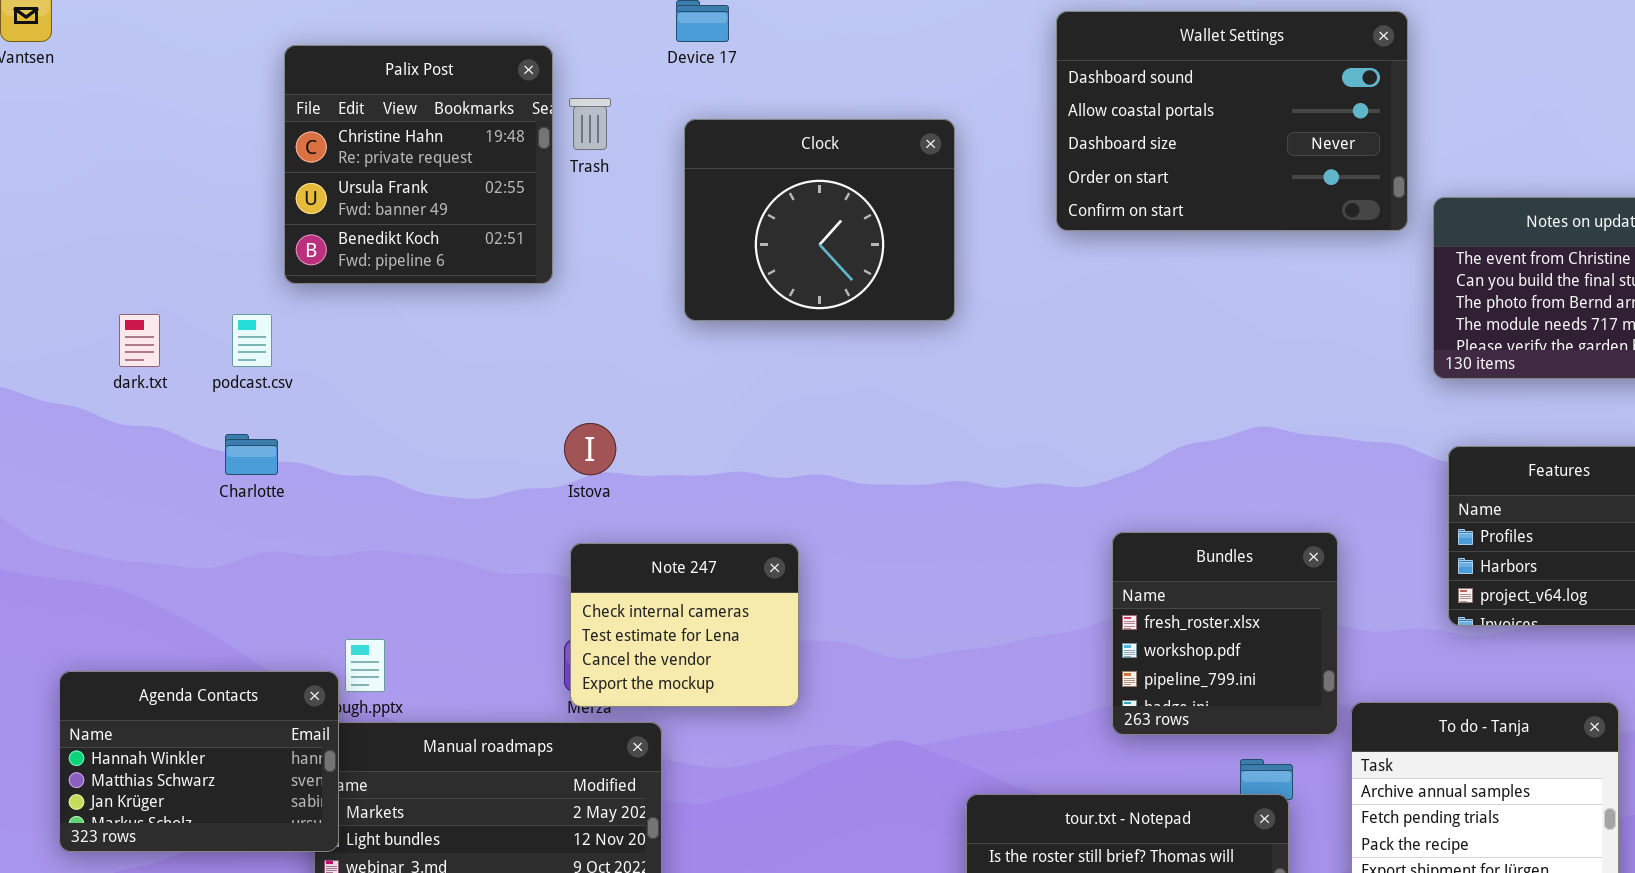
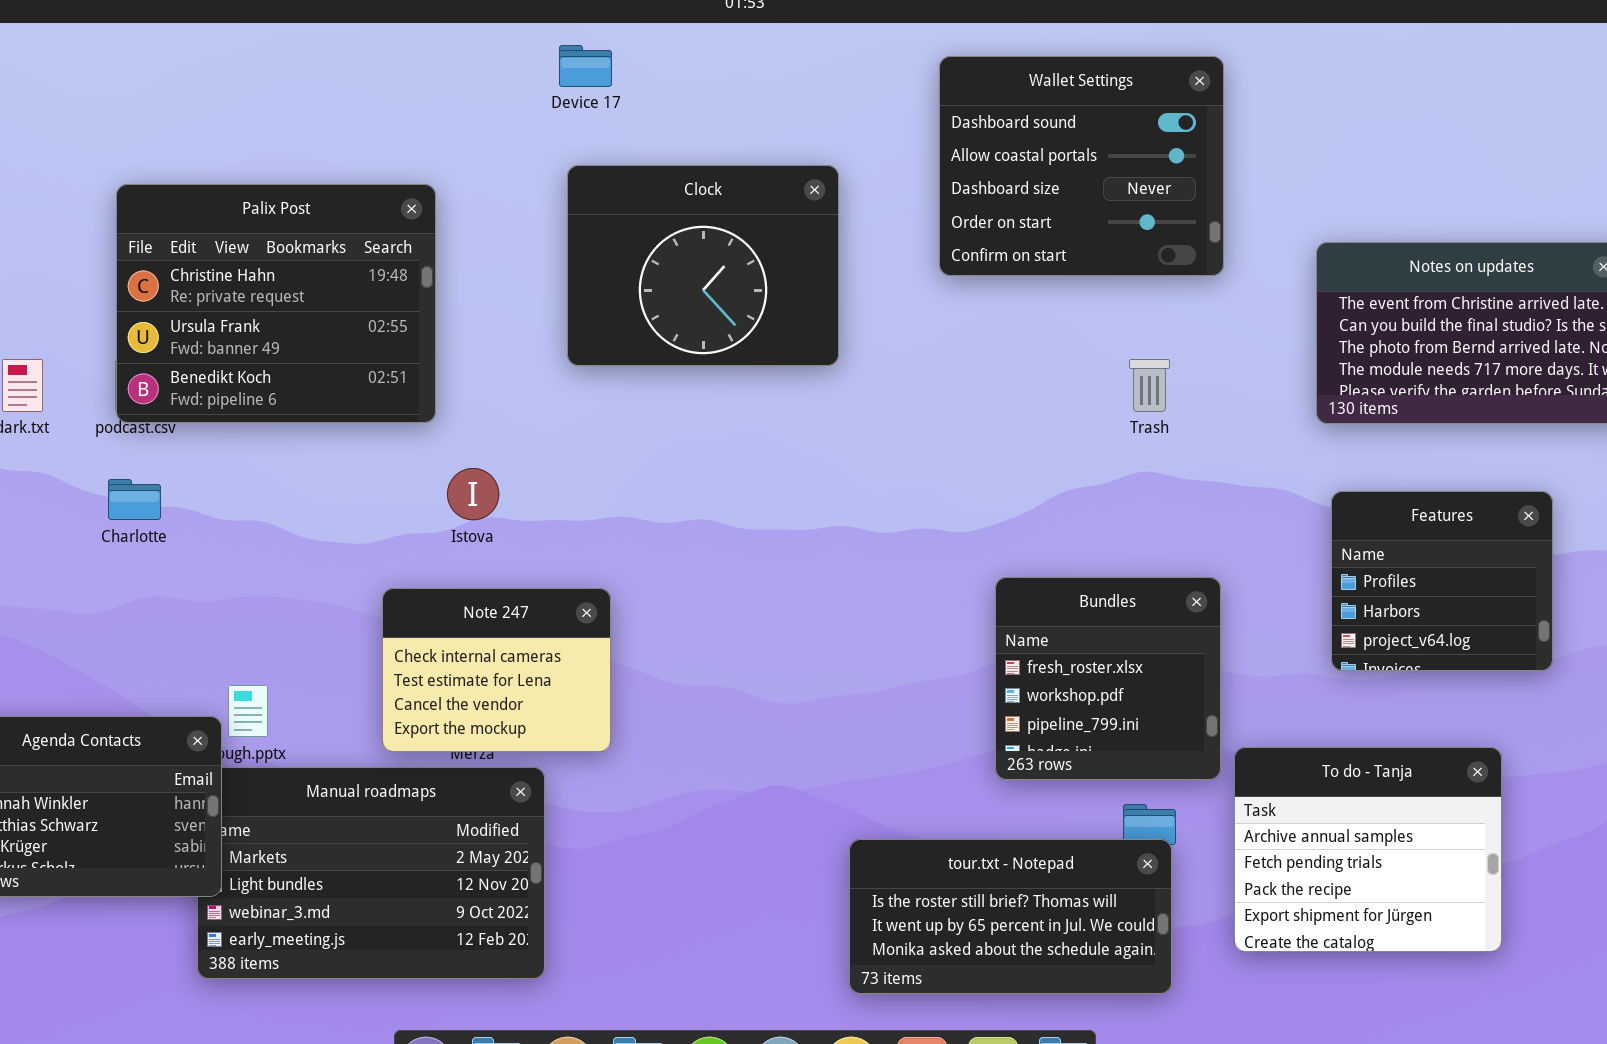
Wallet Settings: [1056,11,1408,231] -> [939,56,1224,276], resized
Palix Post: [284,45,553,284] -> [116,184,436,423], moved, resized
Trash: [569,98,611,150] -> [1129,359,1170,412], moved
Note 247: [570,543,799,707] -> [382,588,611,752], moved

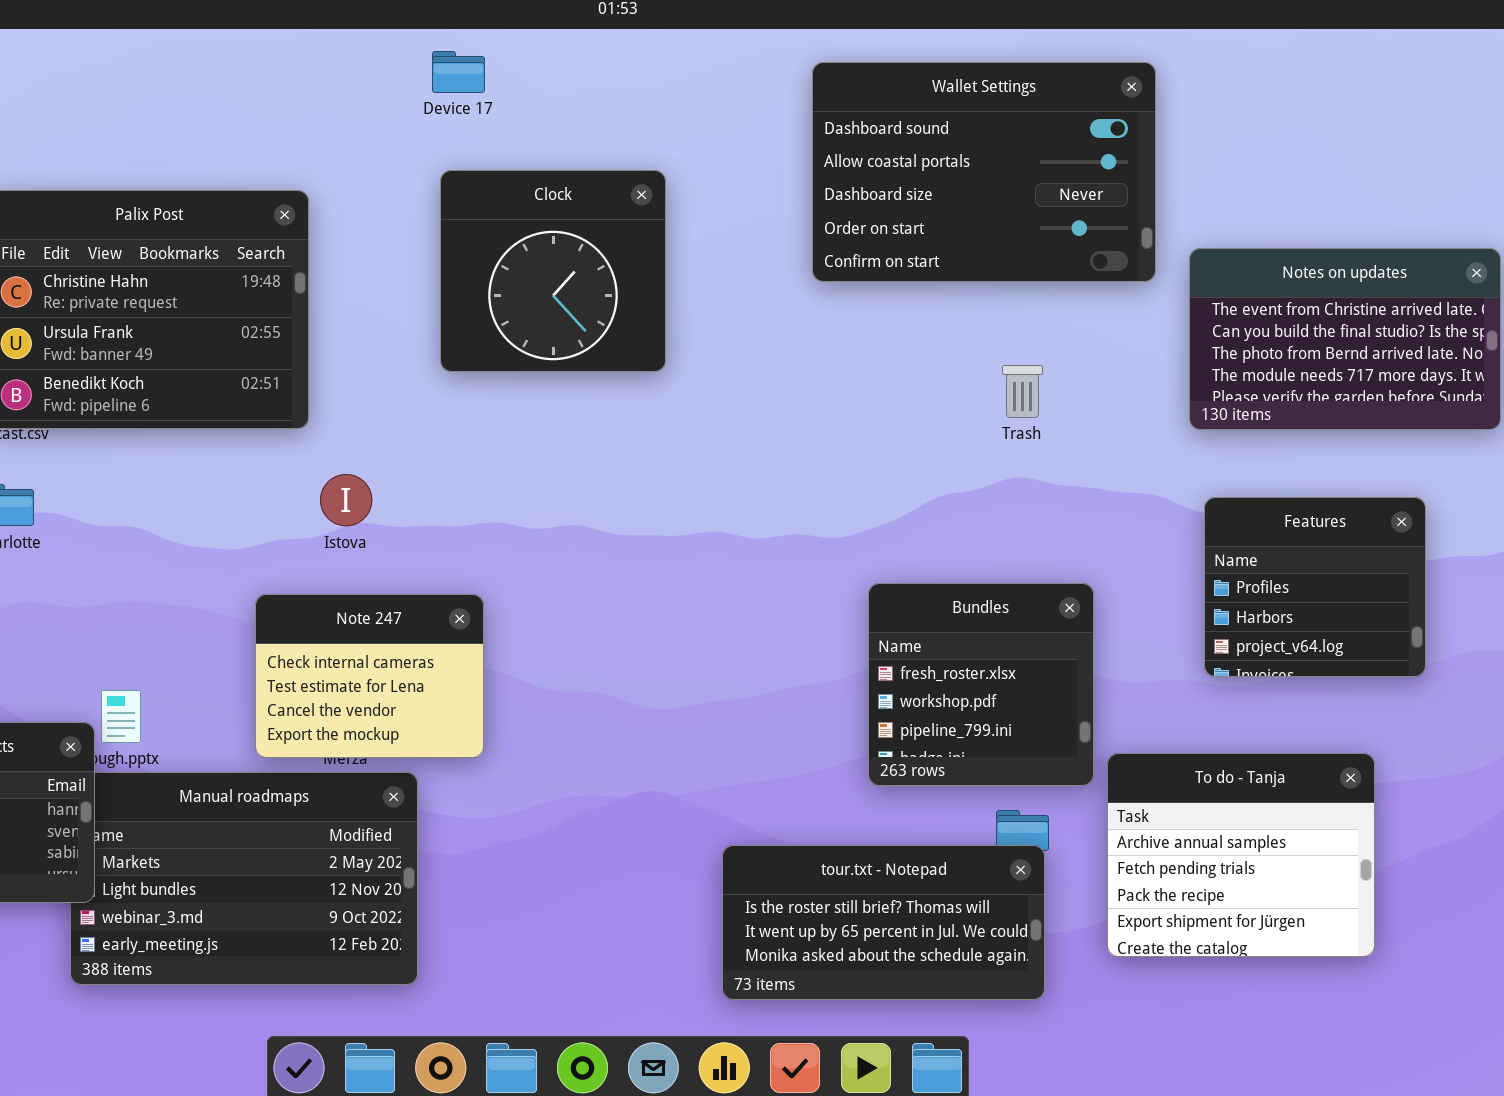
Wallet Settings: [939,56,1224,276] -> [812,62,1156,282], resized
Clock: [567,165,839,366] -> [440,170,666,372], resized

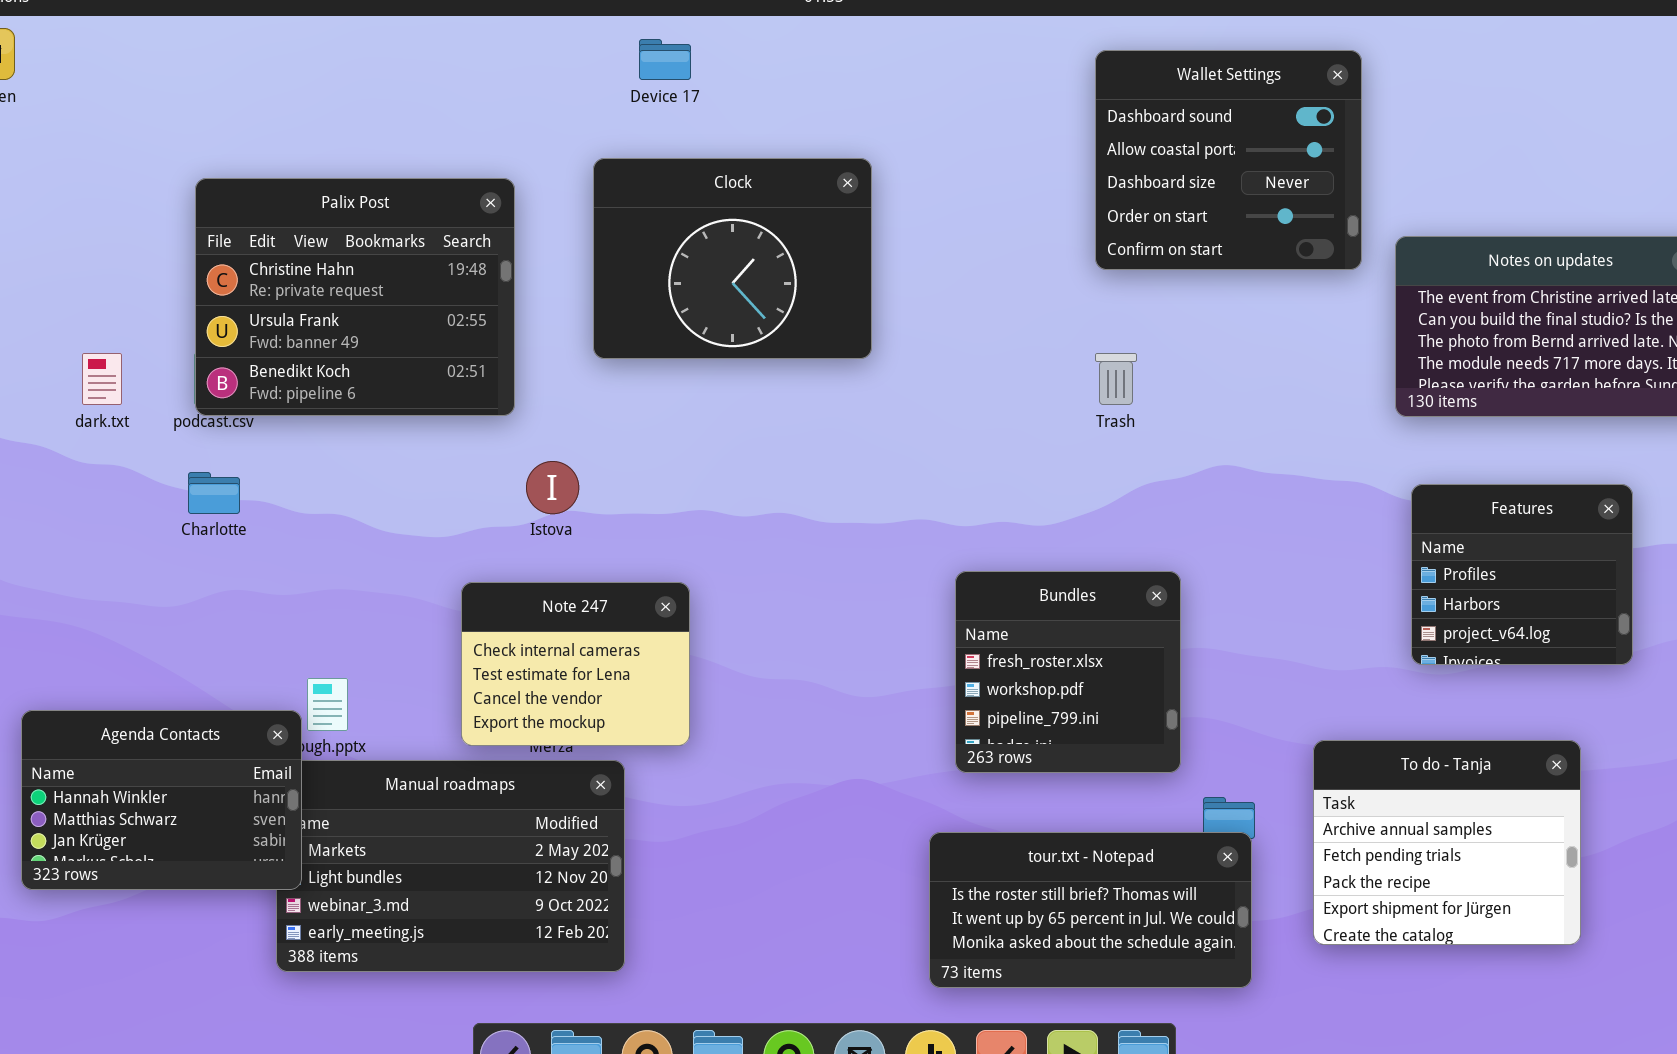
Wallet Settings: [812,62,1156,282] -> [1095,50,1362,270], resized
Clock: [440,170,666,372] -> [593,158,872,359], resized
Trash: [1002,365,1043,418] -> [1095,353,1137,405], moved
Bundles: [868,583,1094,786] -> [955,571,1181,773], moved

